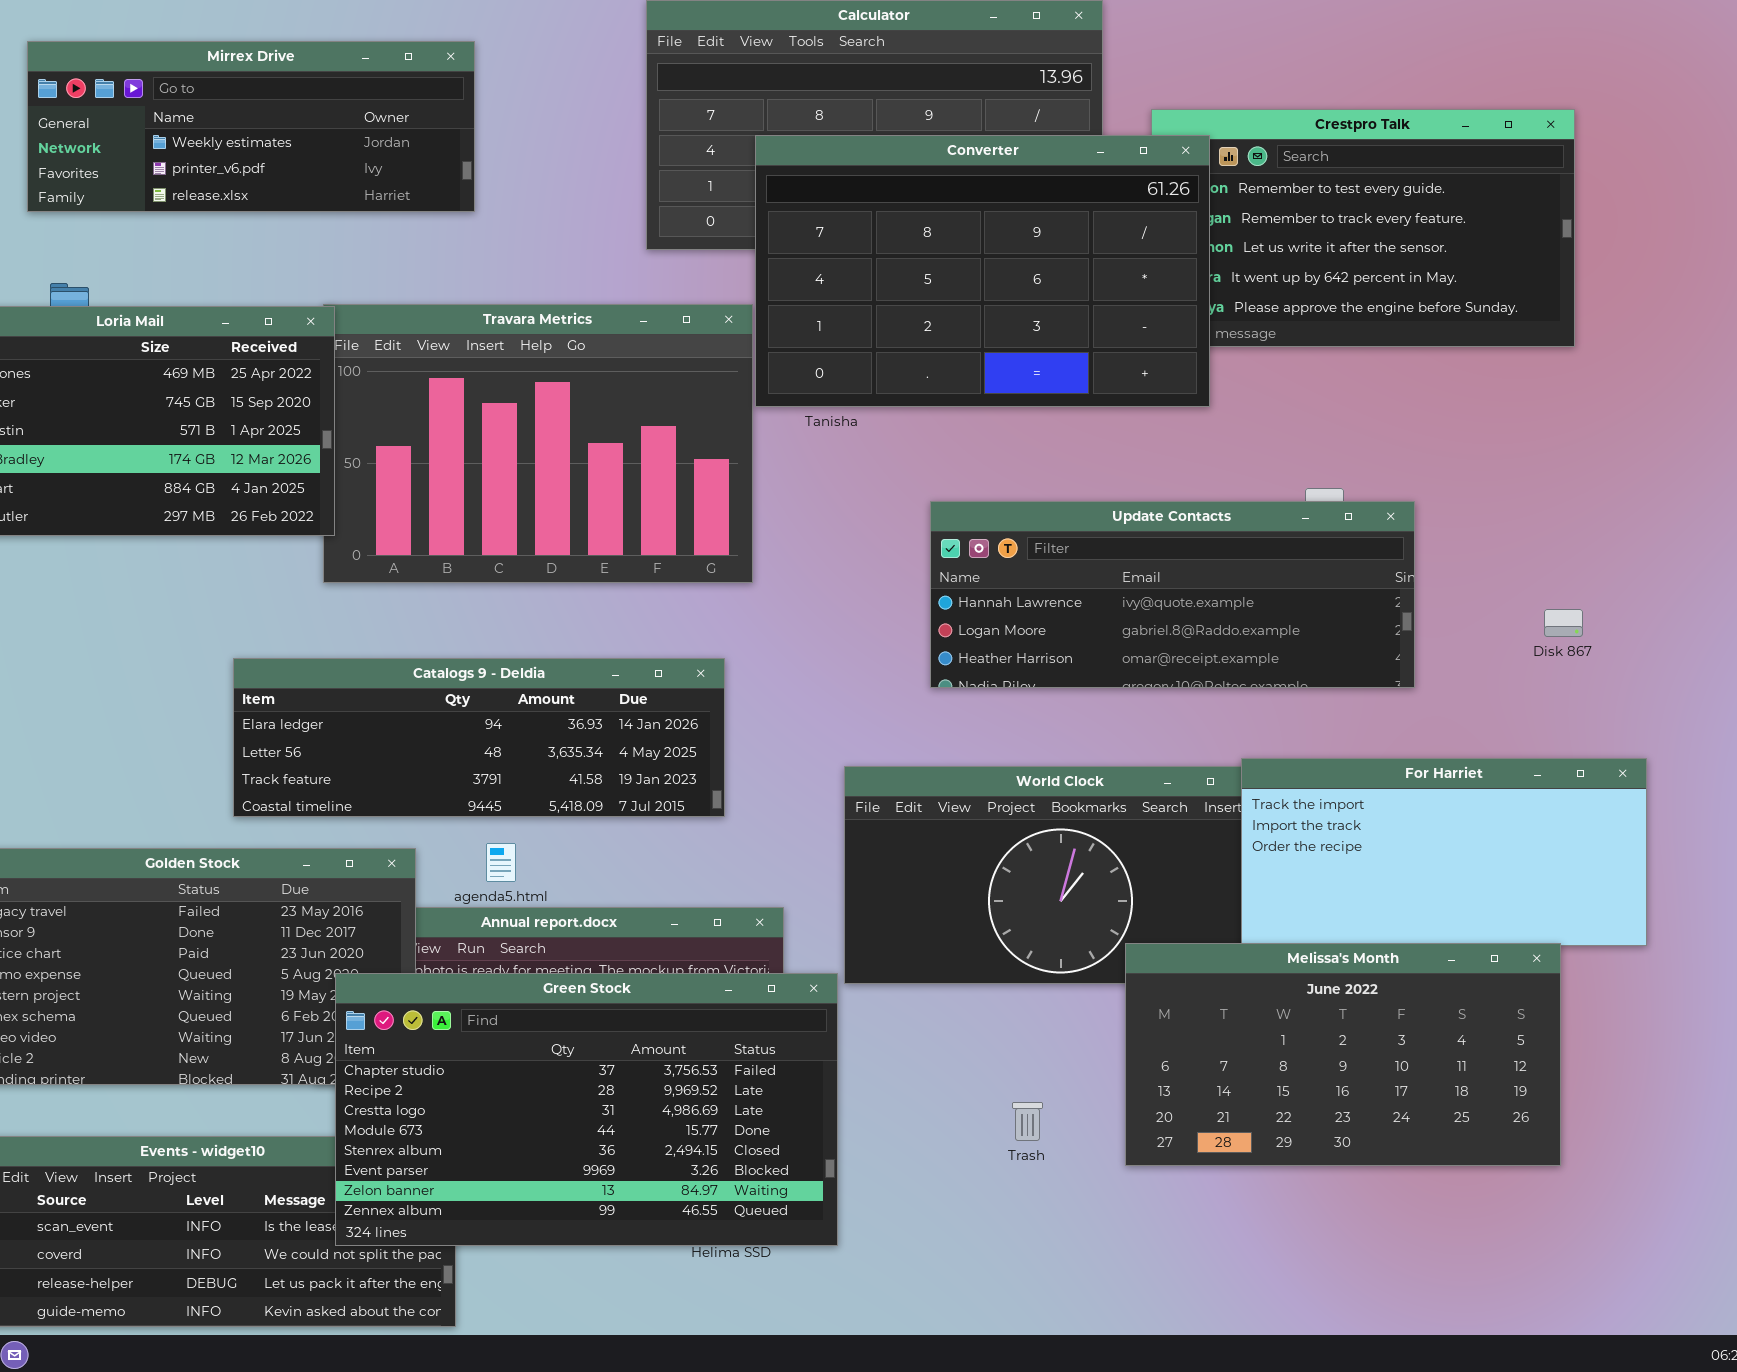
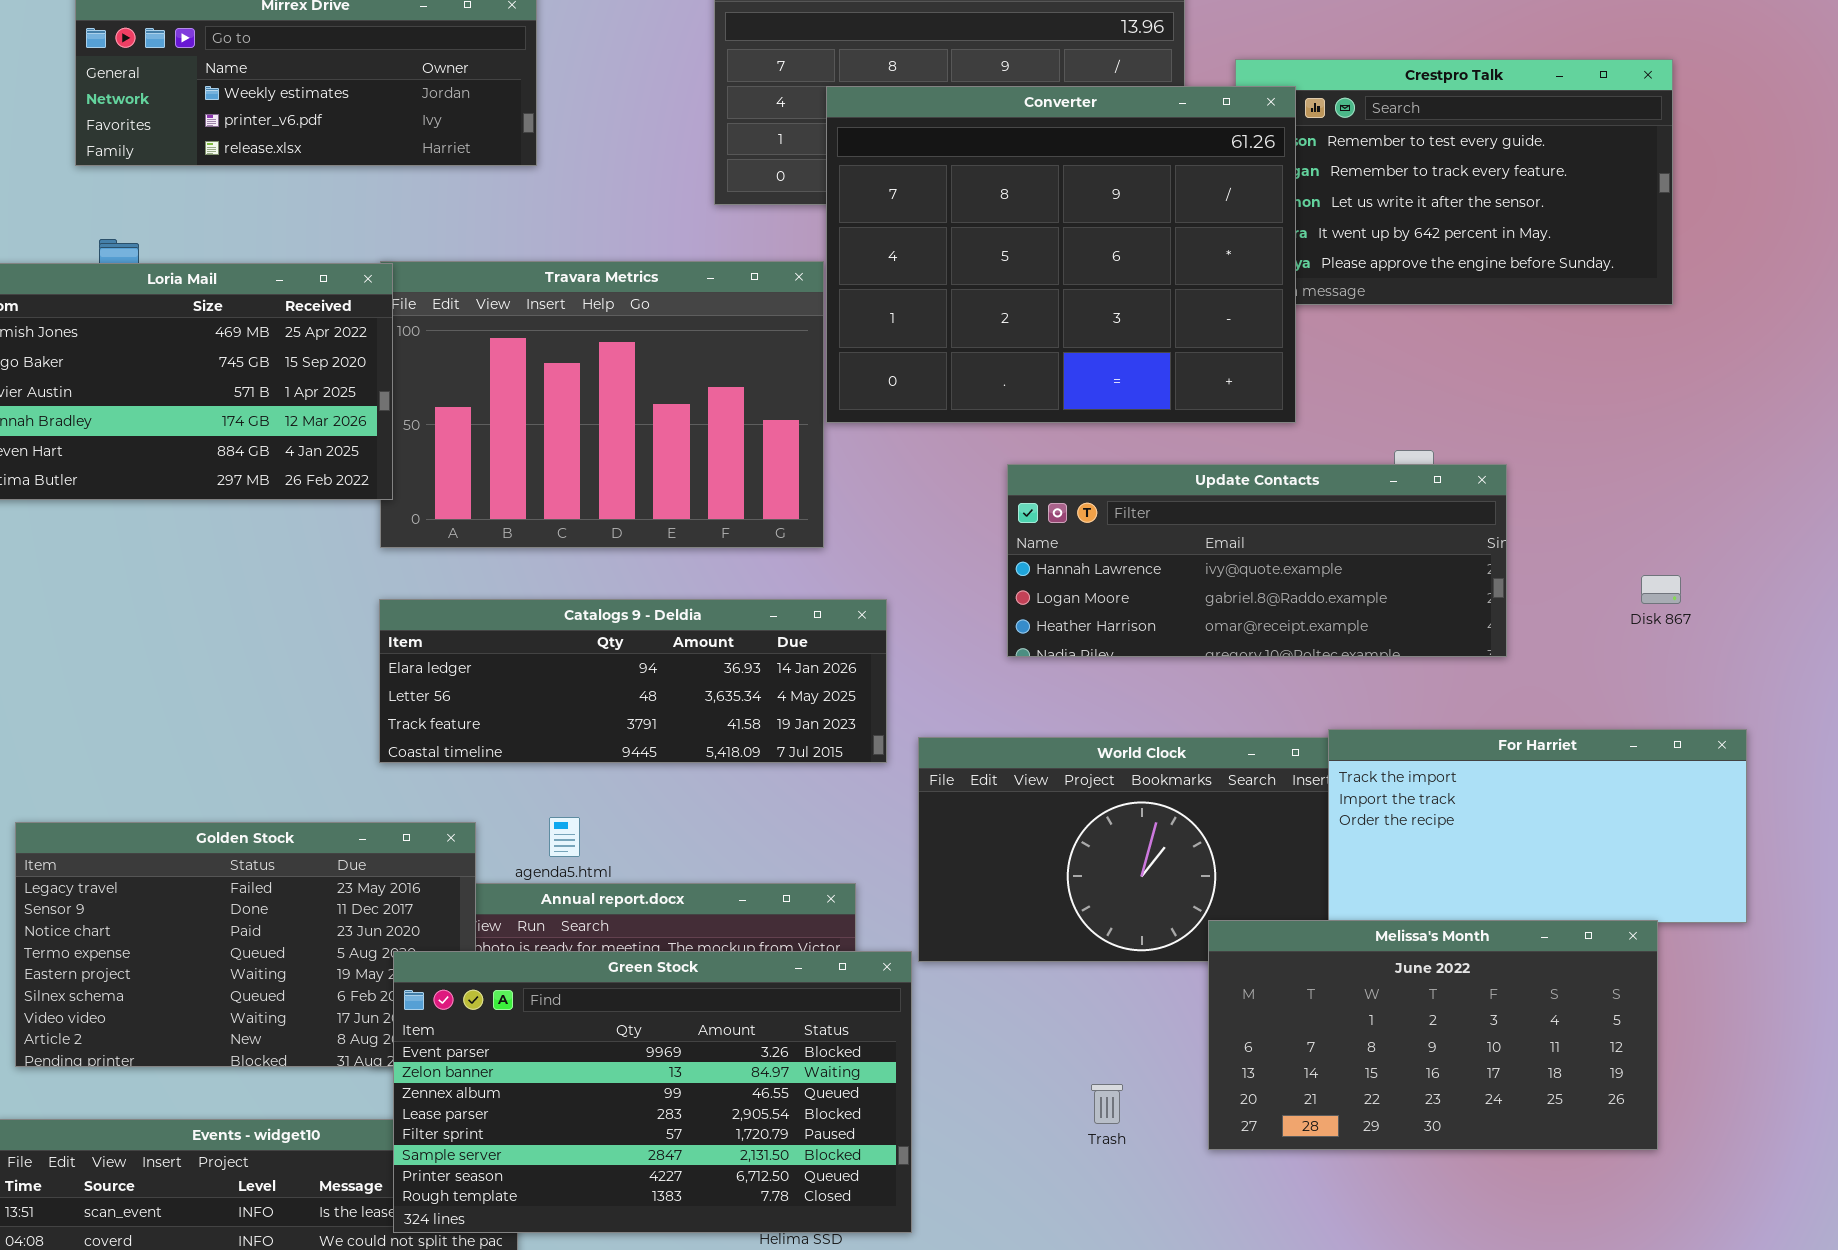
Converter: [755,135,1210,407] -> [826,86,1296,423], resized
Catalogs 9 - Deldia: [233,658,725,817] -> [379,599,887,763], moved
Green Stock: [335,973,838,1246] -> [393,951,912,1233], scrolled down 5 rows

